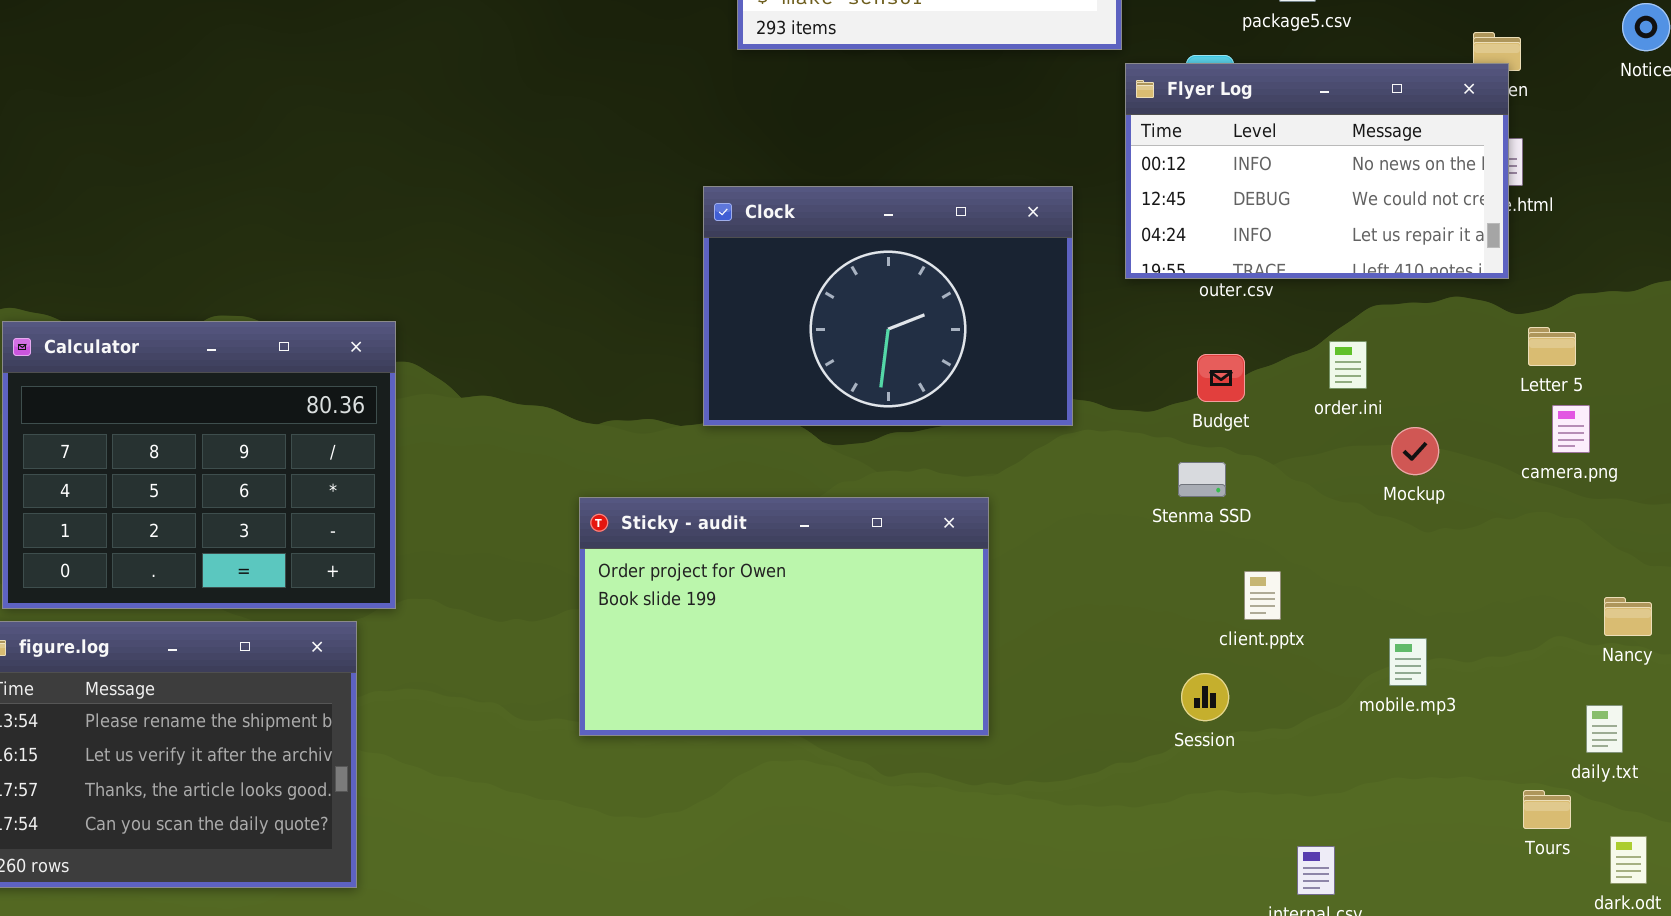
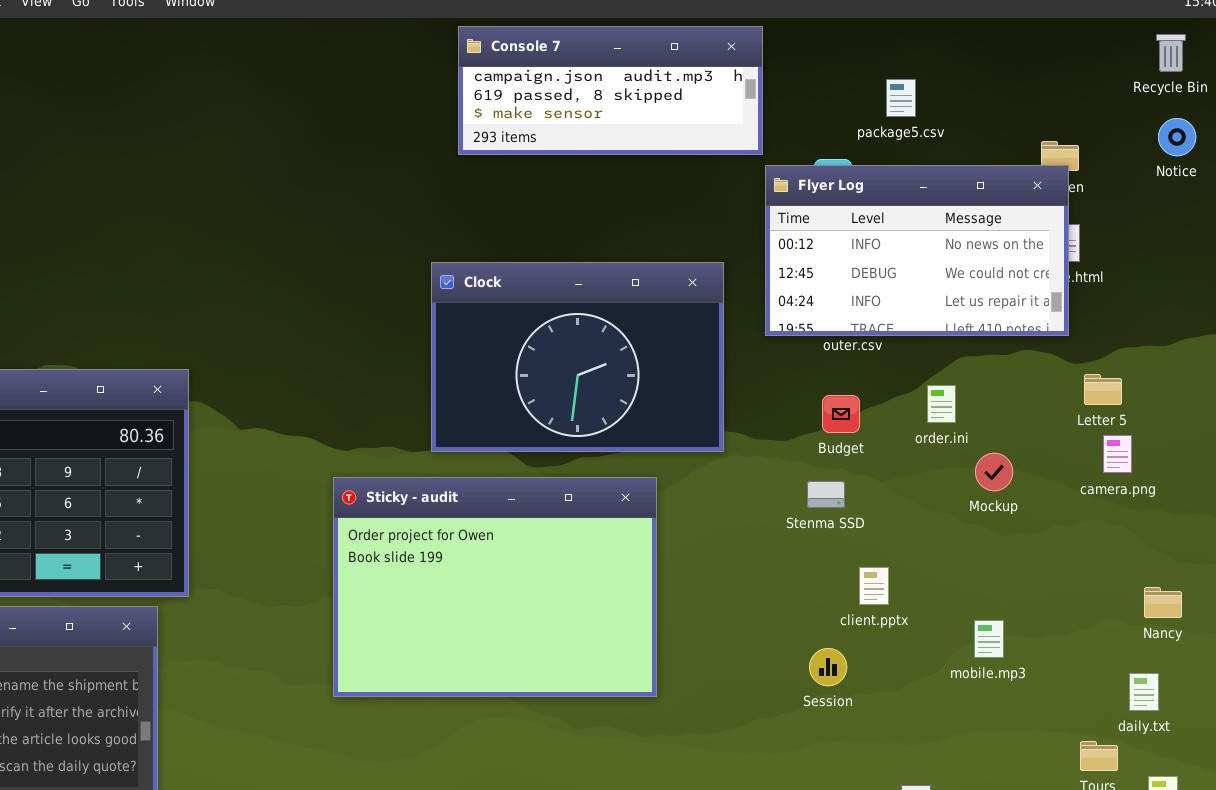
Sticky - audit: [579,497,989,736] -> [333,477,657,697], resized

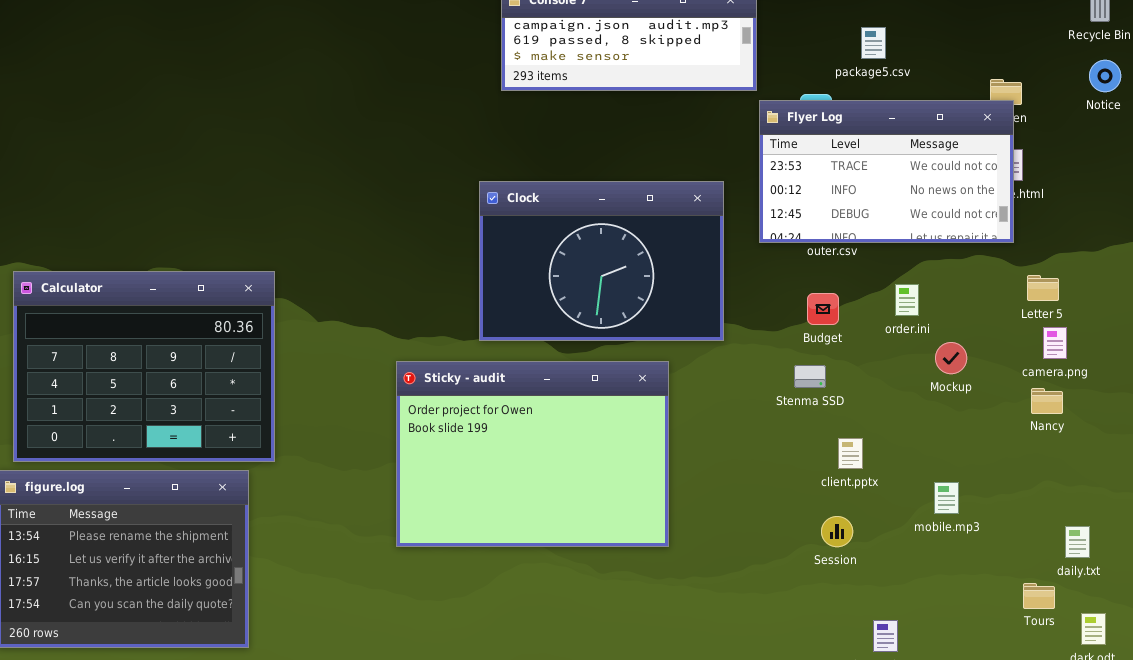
Flyer Log: [765,165,1069,336] -> [759,100,1014,243], scrolled up 1 row
Nancy: [1144,587,1182,618] -> [1031,388,1063,414], moved
Session: [809,648,847,686] -> [821,516,853,547], moved

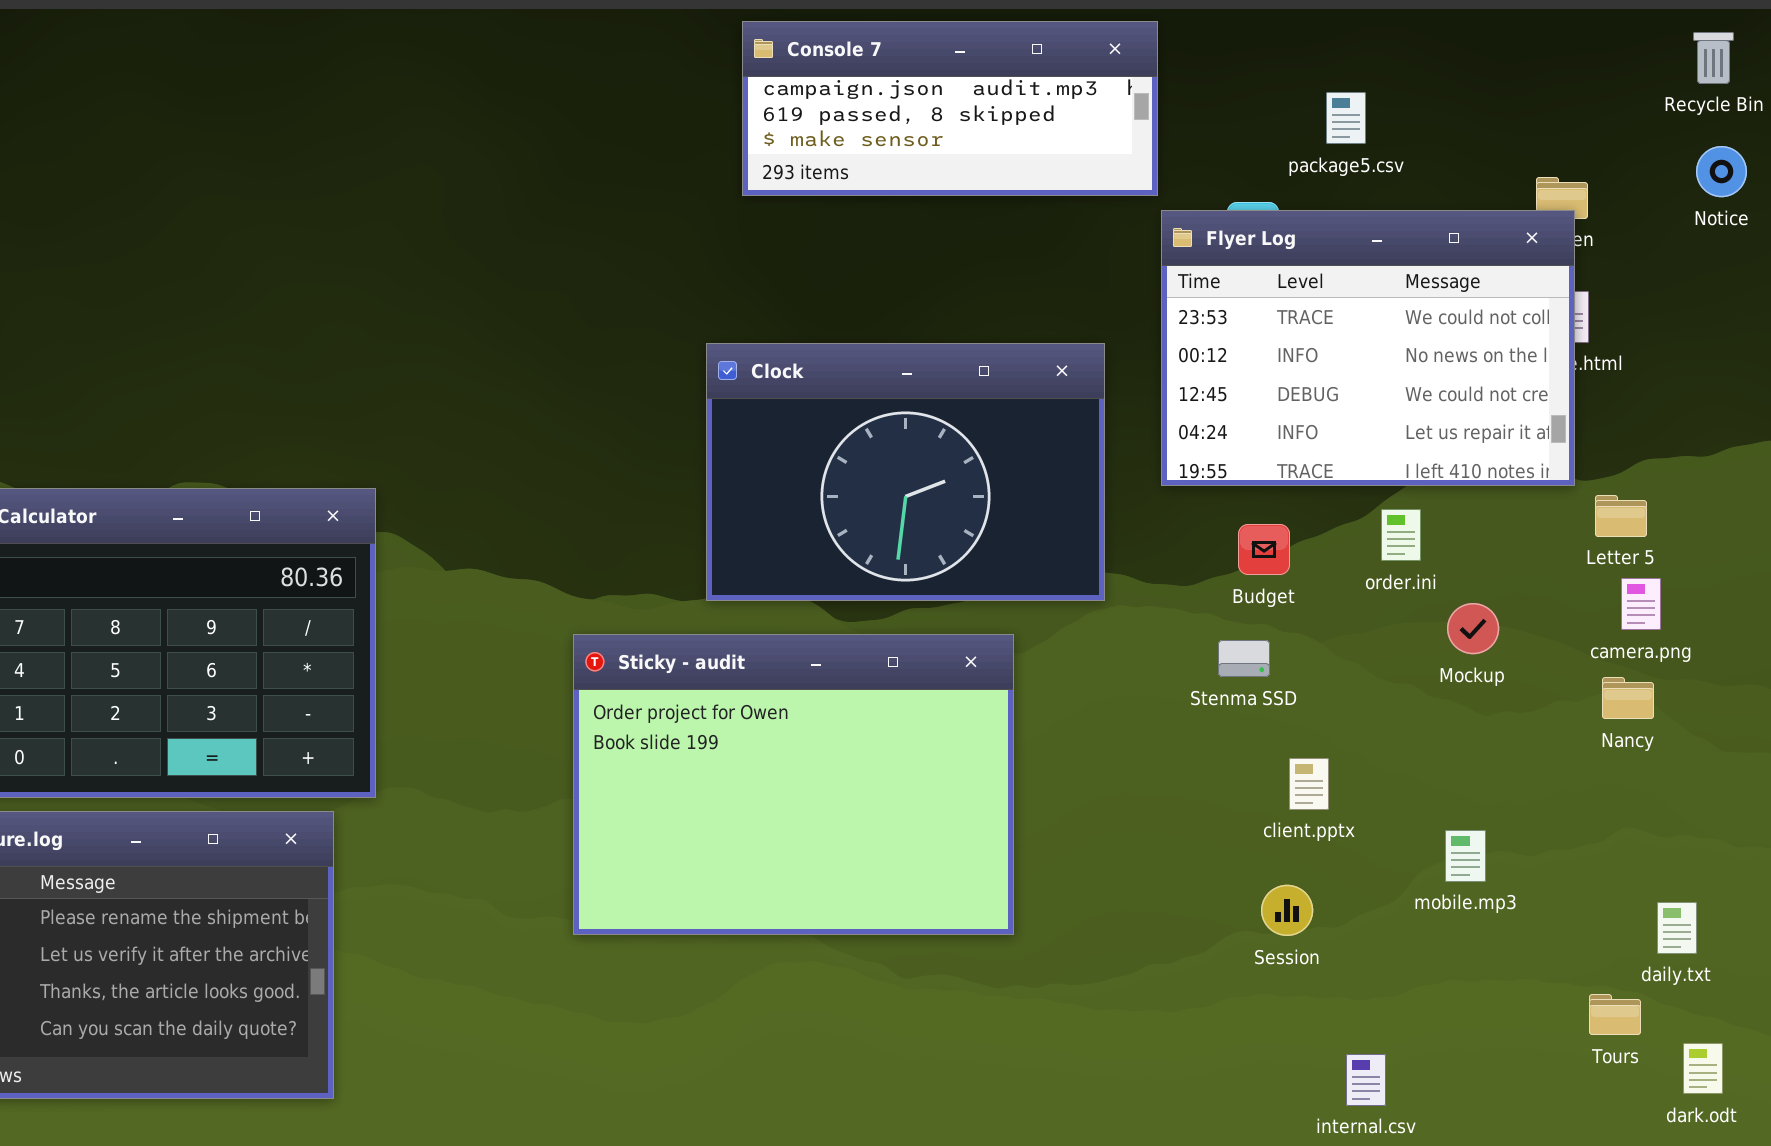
Flyer Log: [759,100,1014,243] -> [1161,210,1575,486], resized

